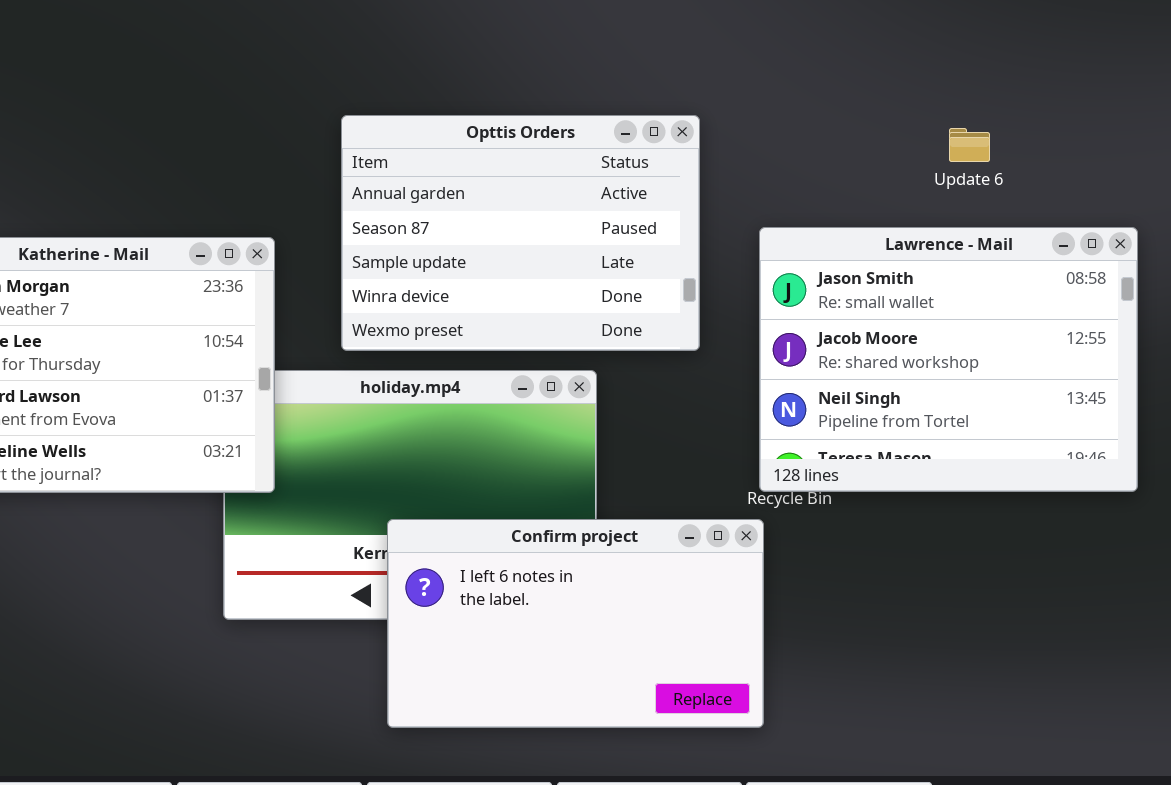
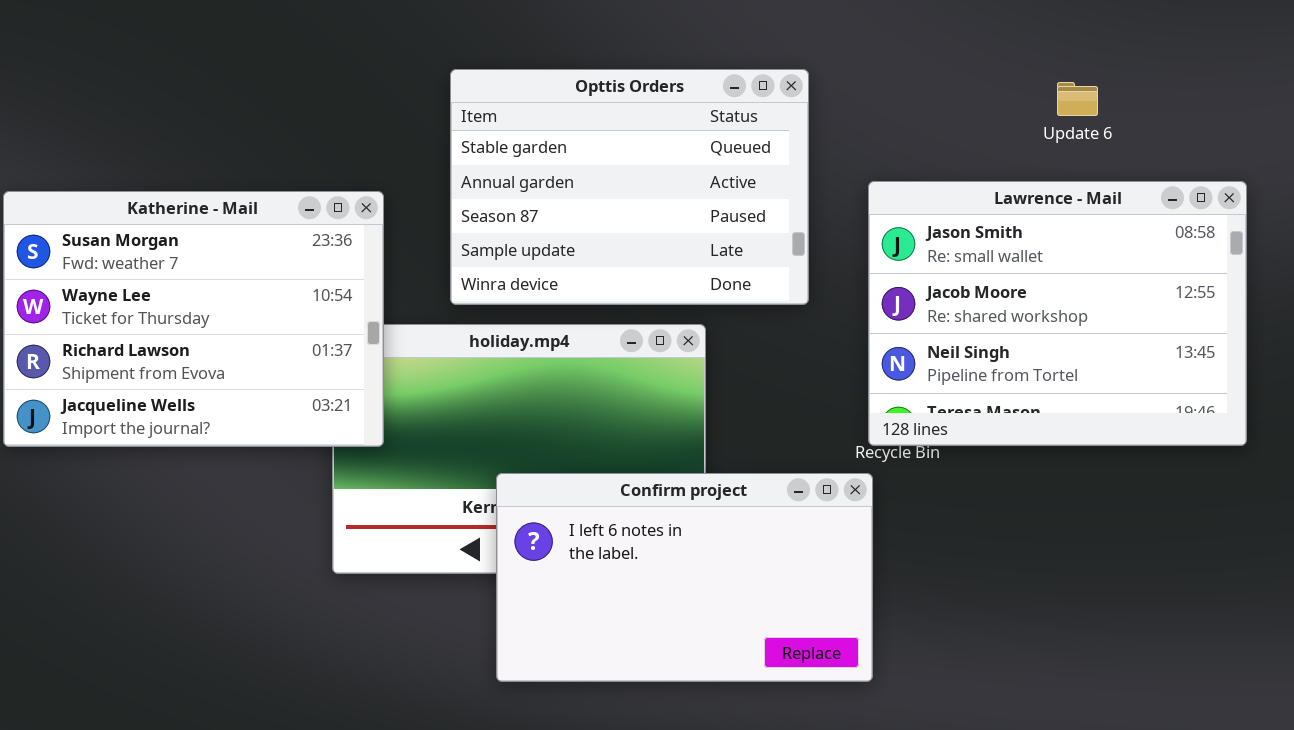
Opttis Orders: [341,115,700,351] -> [450,69,809,305], scrolled up 1 row

